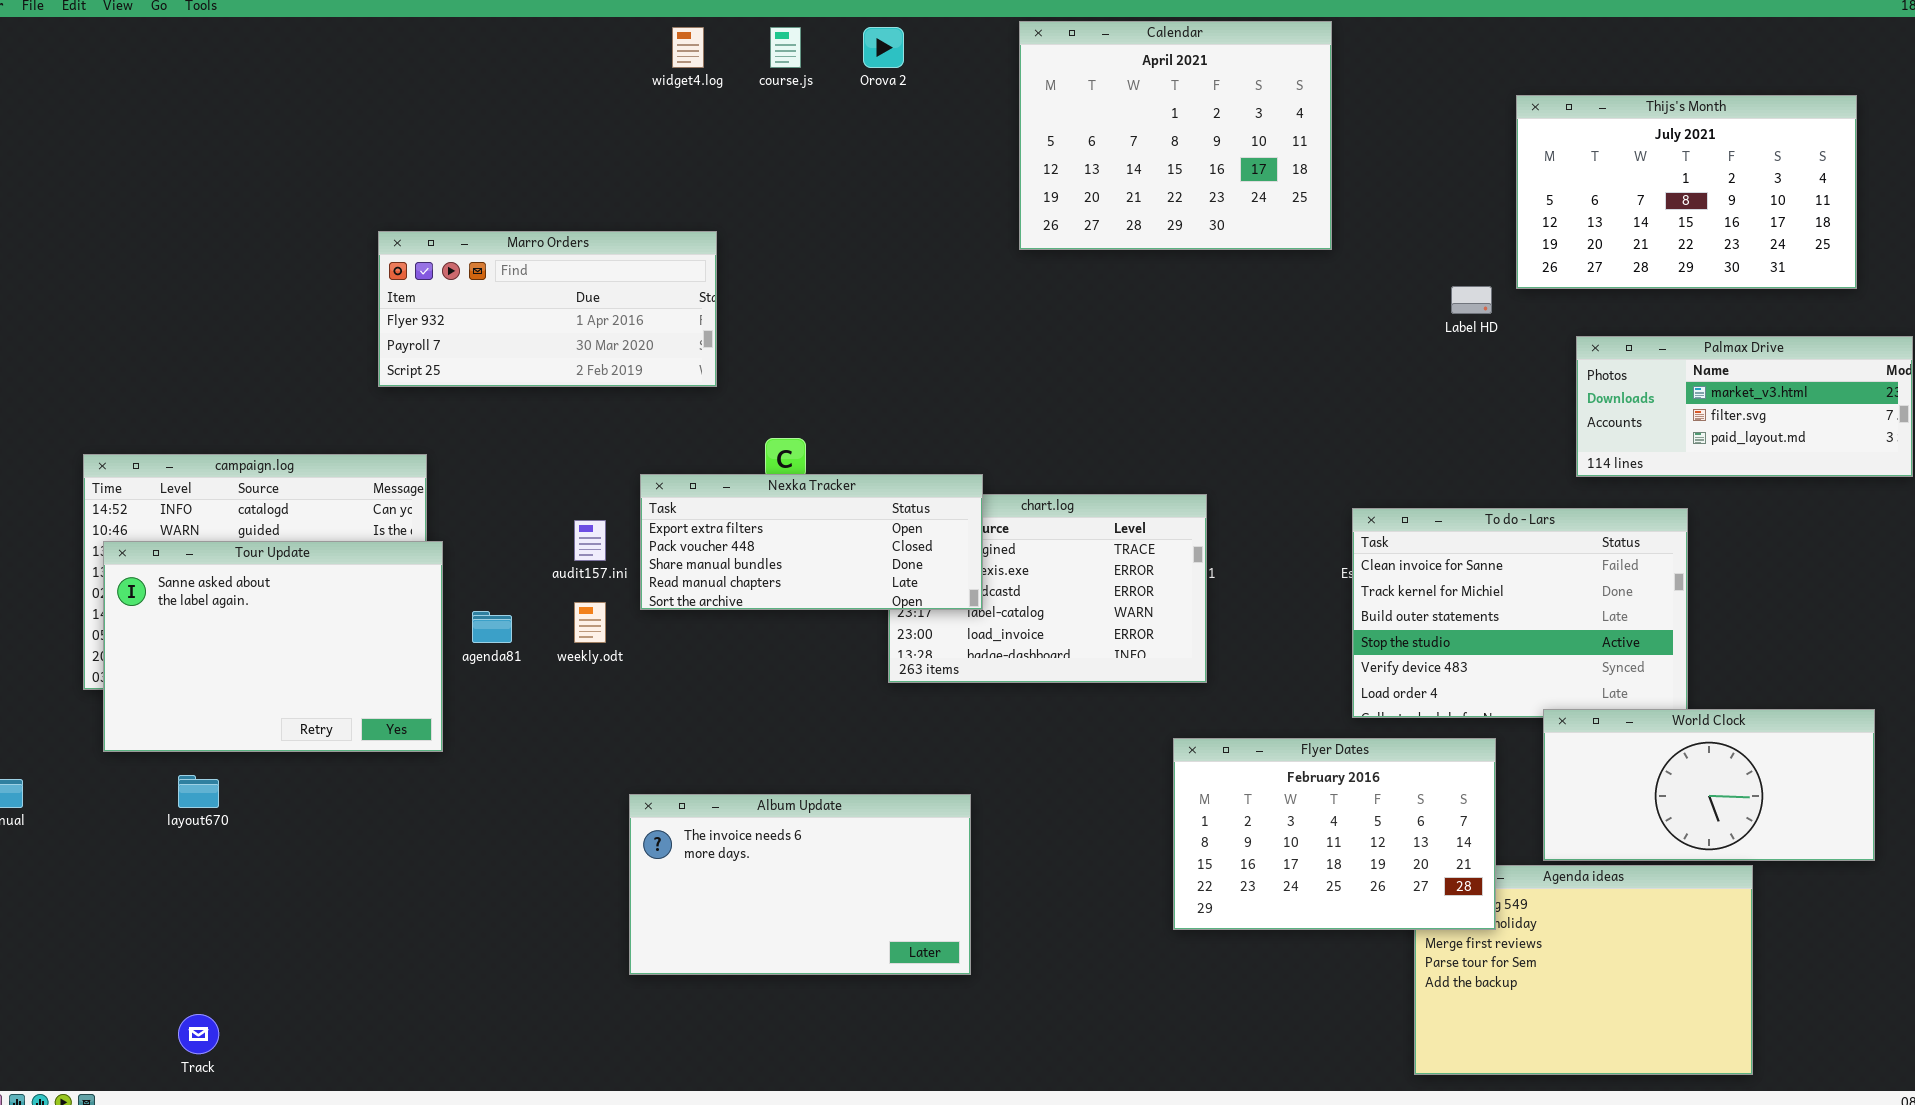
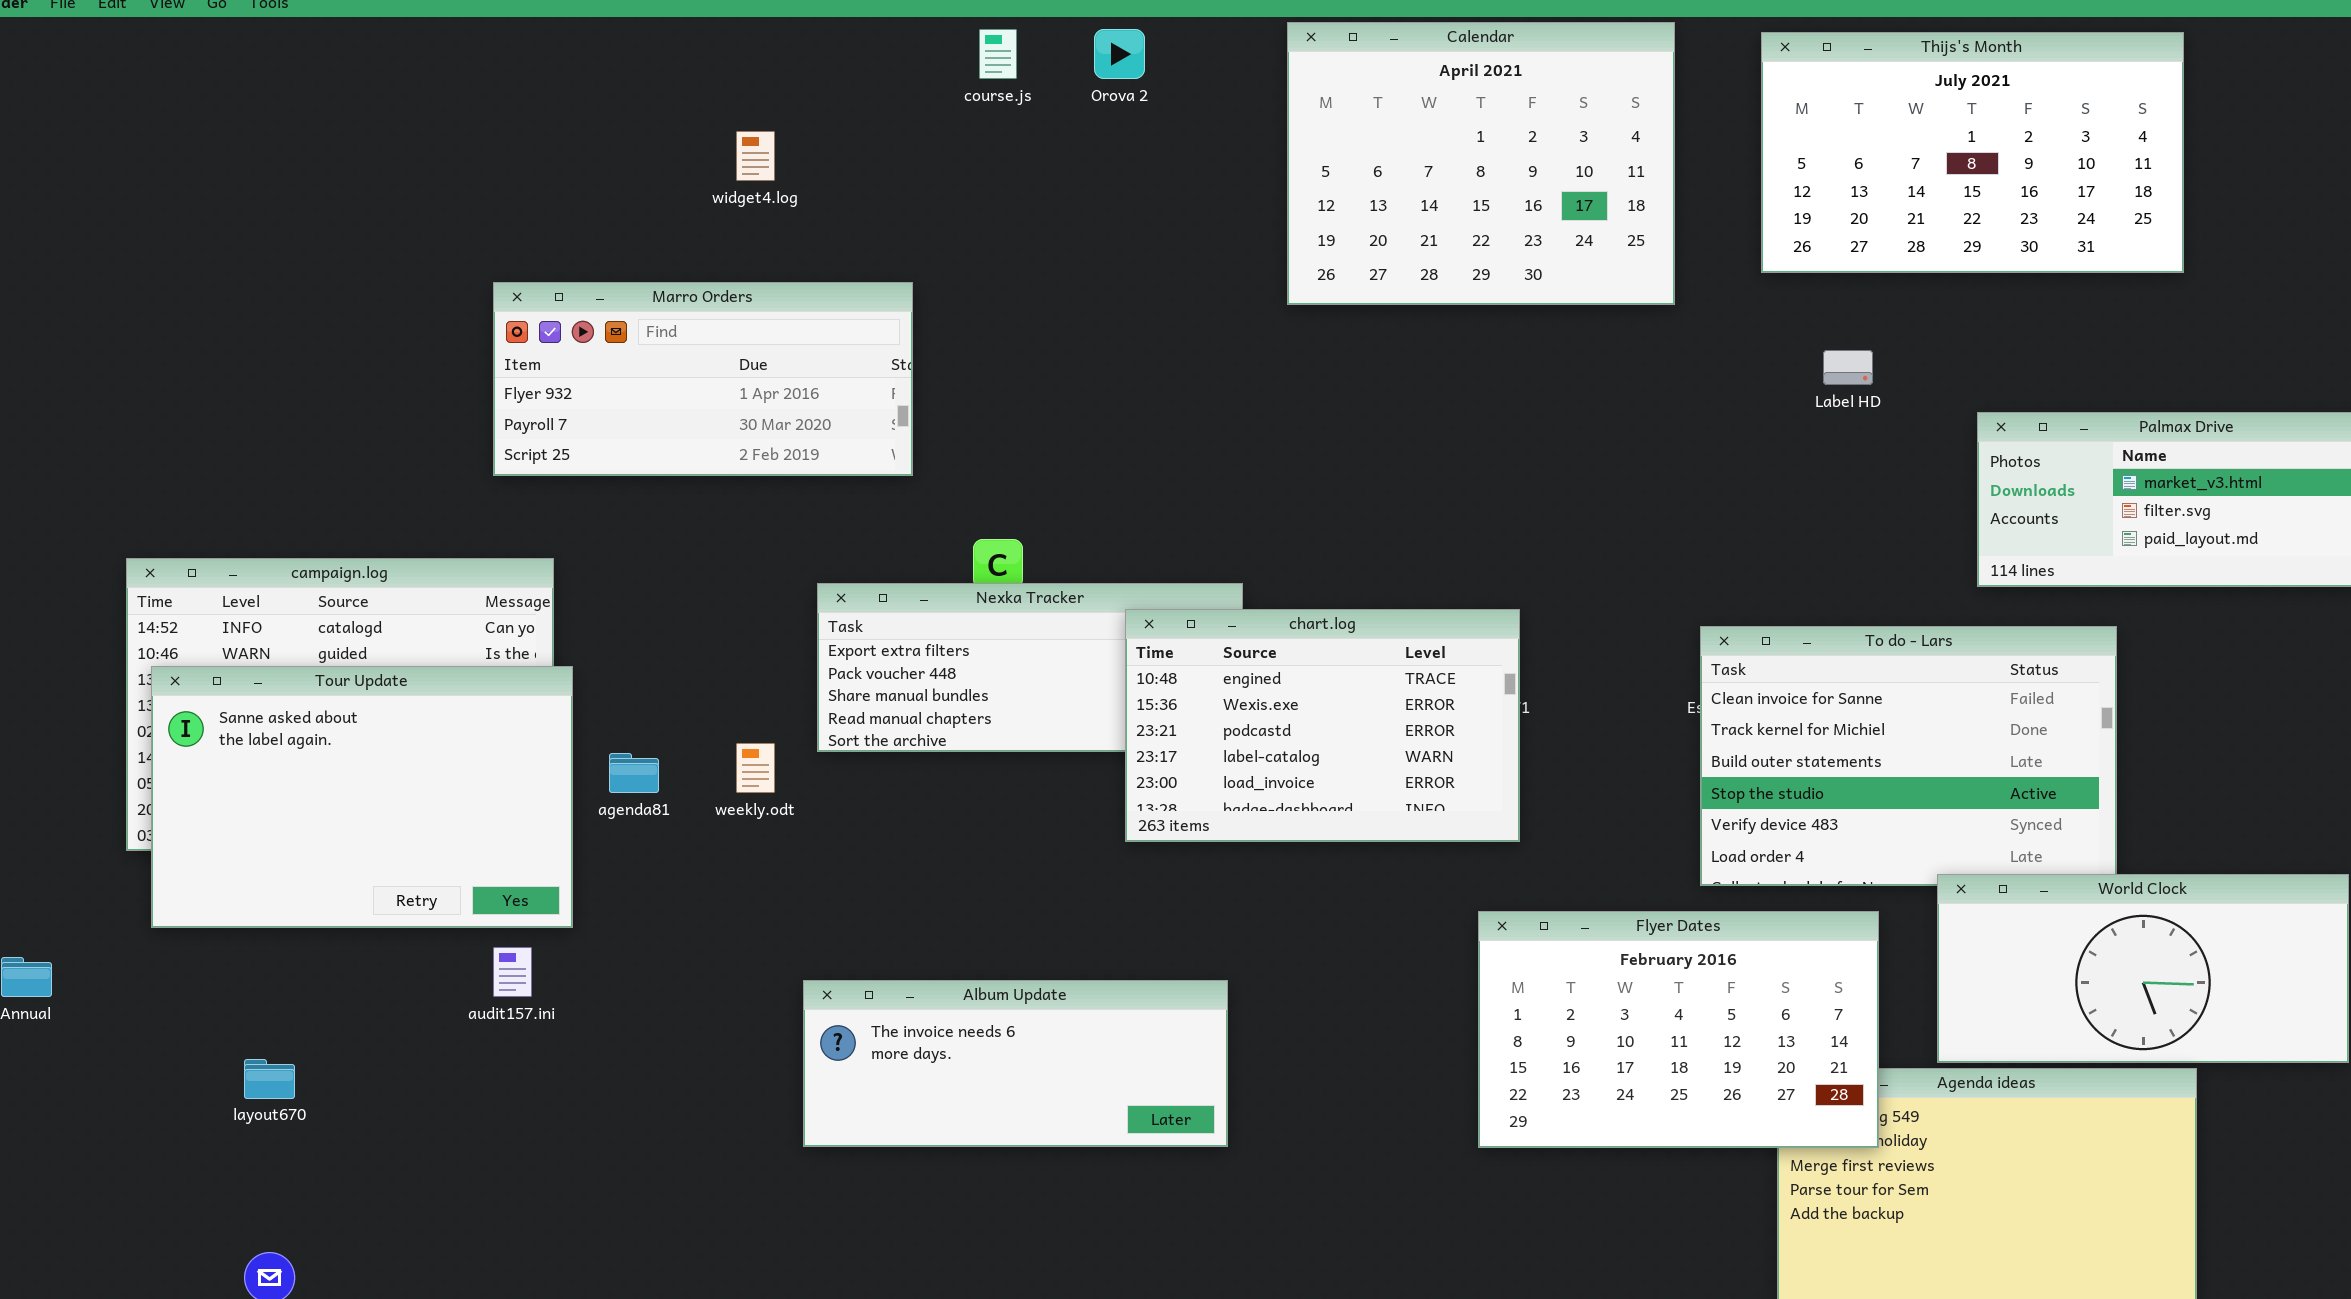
widget4.log: [672,27,704,68] -> [736,131,775,181], moved
Thijs's Month: [1516,95,1857,289] -> [1761,32,2184,273], moved
chart.log: [888,494,1207,683] -> [1125,609,1520,842], raised
audit157.ini: [574,520,606,561] -> [493,947,532,997], moved
layout670: [178,775,219,808] -> [244,1059,295,1099], moved
Album Update: [629,794,971,975] -> [803,980,1228,1147], resized

